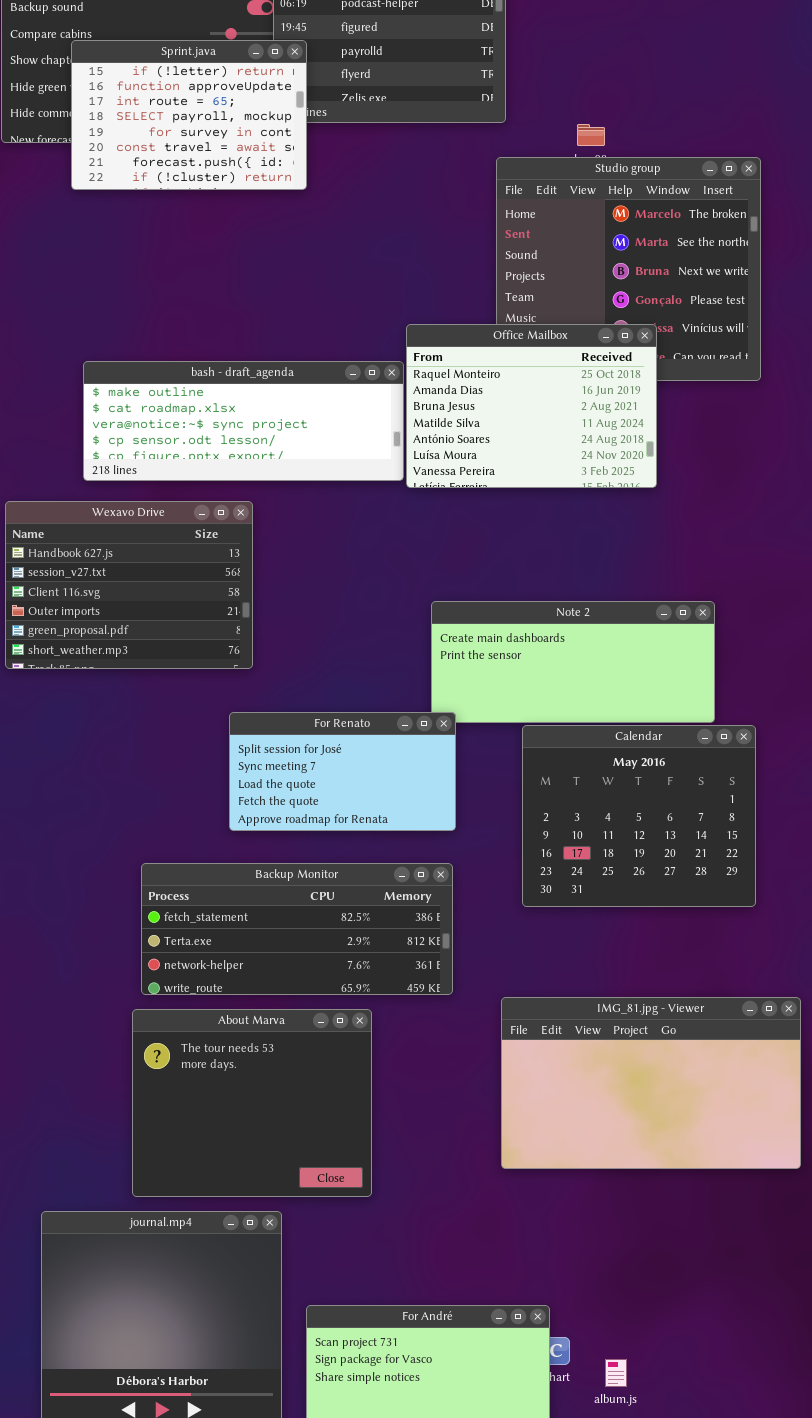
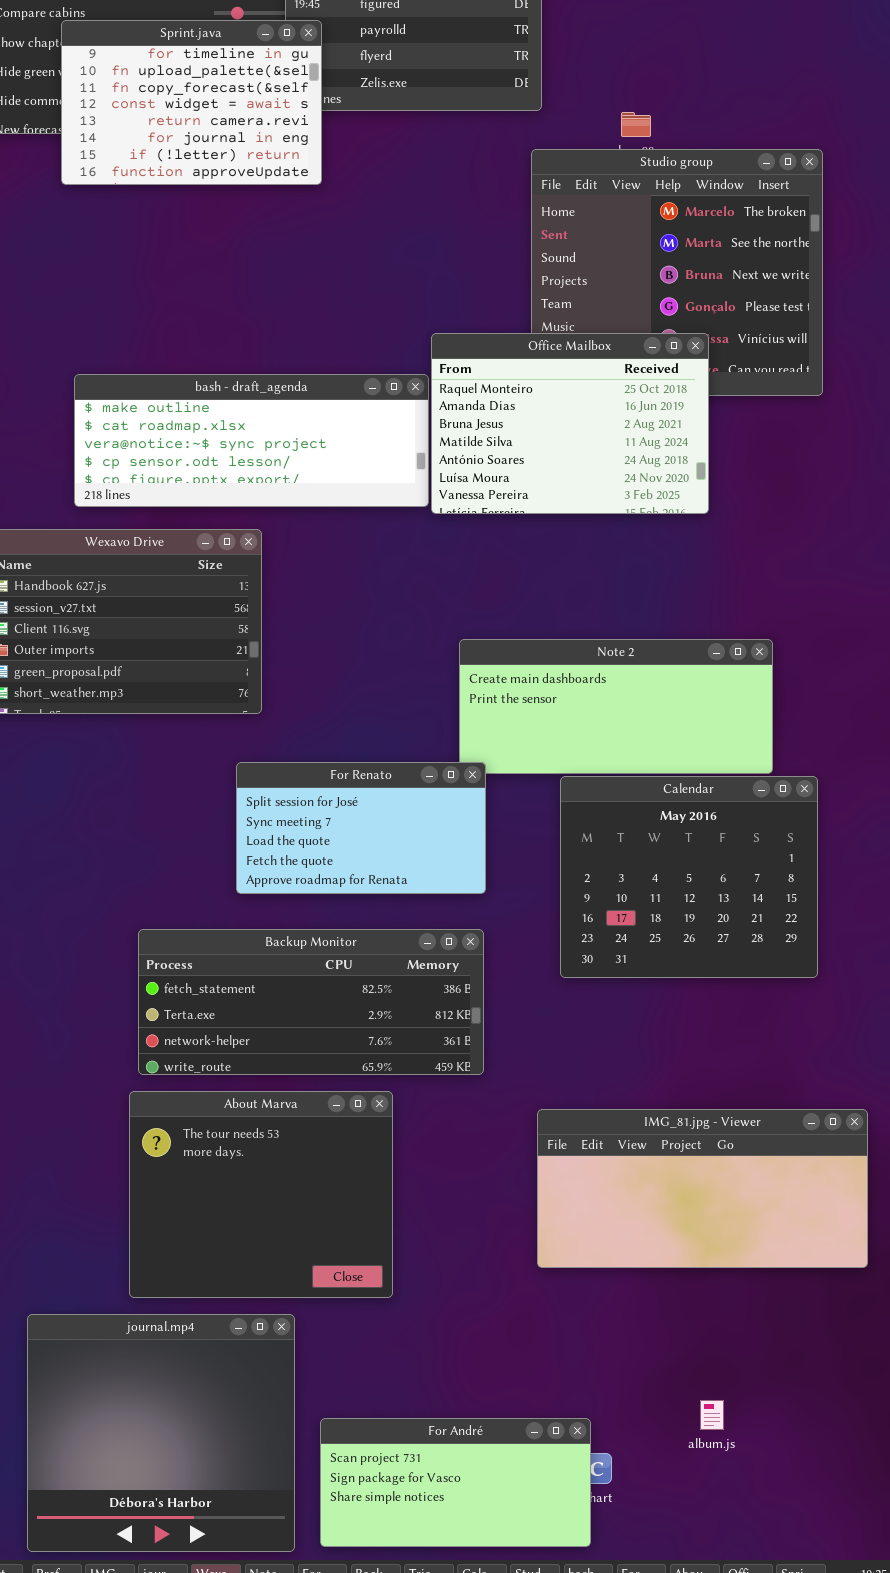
Sprint.java: [71,40,307,190] -> [61,20,322,185], scrolled up 6 rows
IMG_81.jpg - Viewer: [501,997,801,1169] -> [537,1109,868,1268], resized
album.js: [605,1359,627,1387] -> [700,1400,724,1430], moved

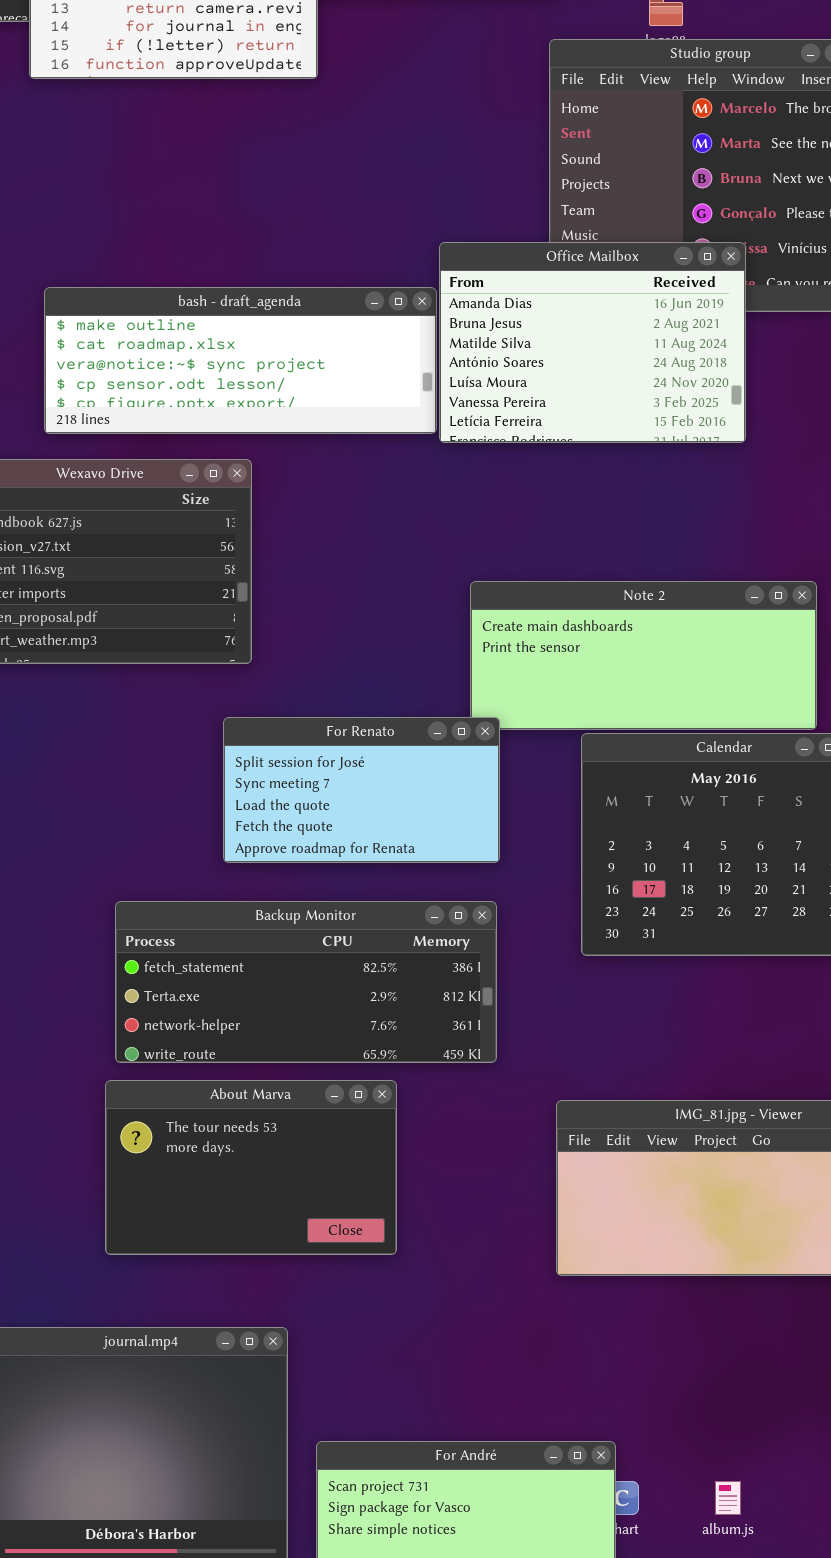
Office Mailbox: [431,333,709,514] -> [439,242,746,443], scrolled down 1 row
About Marva: [129,1091,393,1298] -> [105,1080,397,1255], resized
album.js: [700,1400,724,1430] -> [715,1481,741,1515], moved

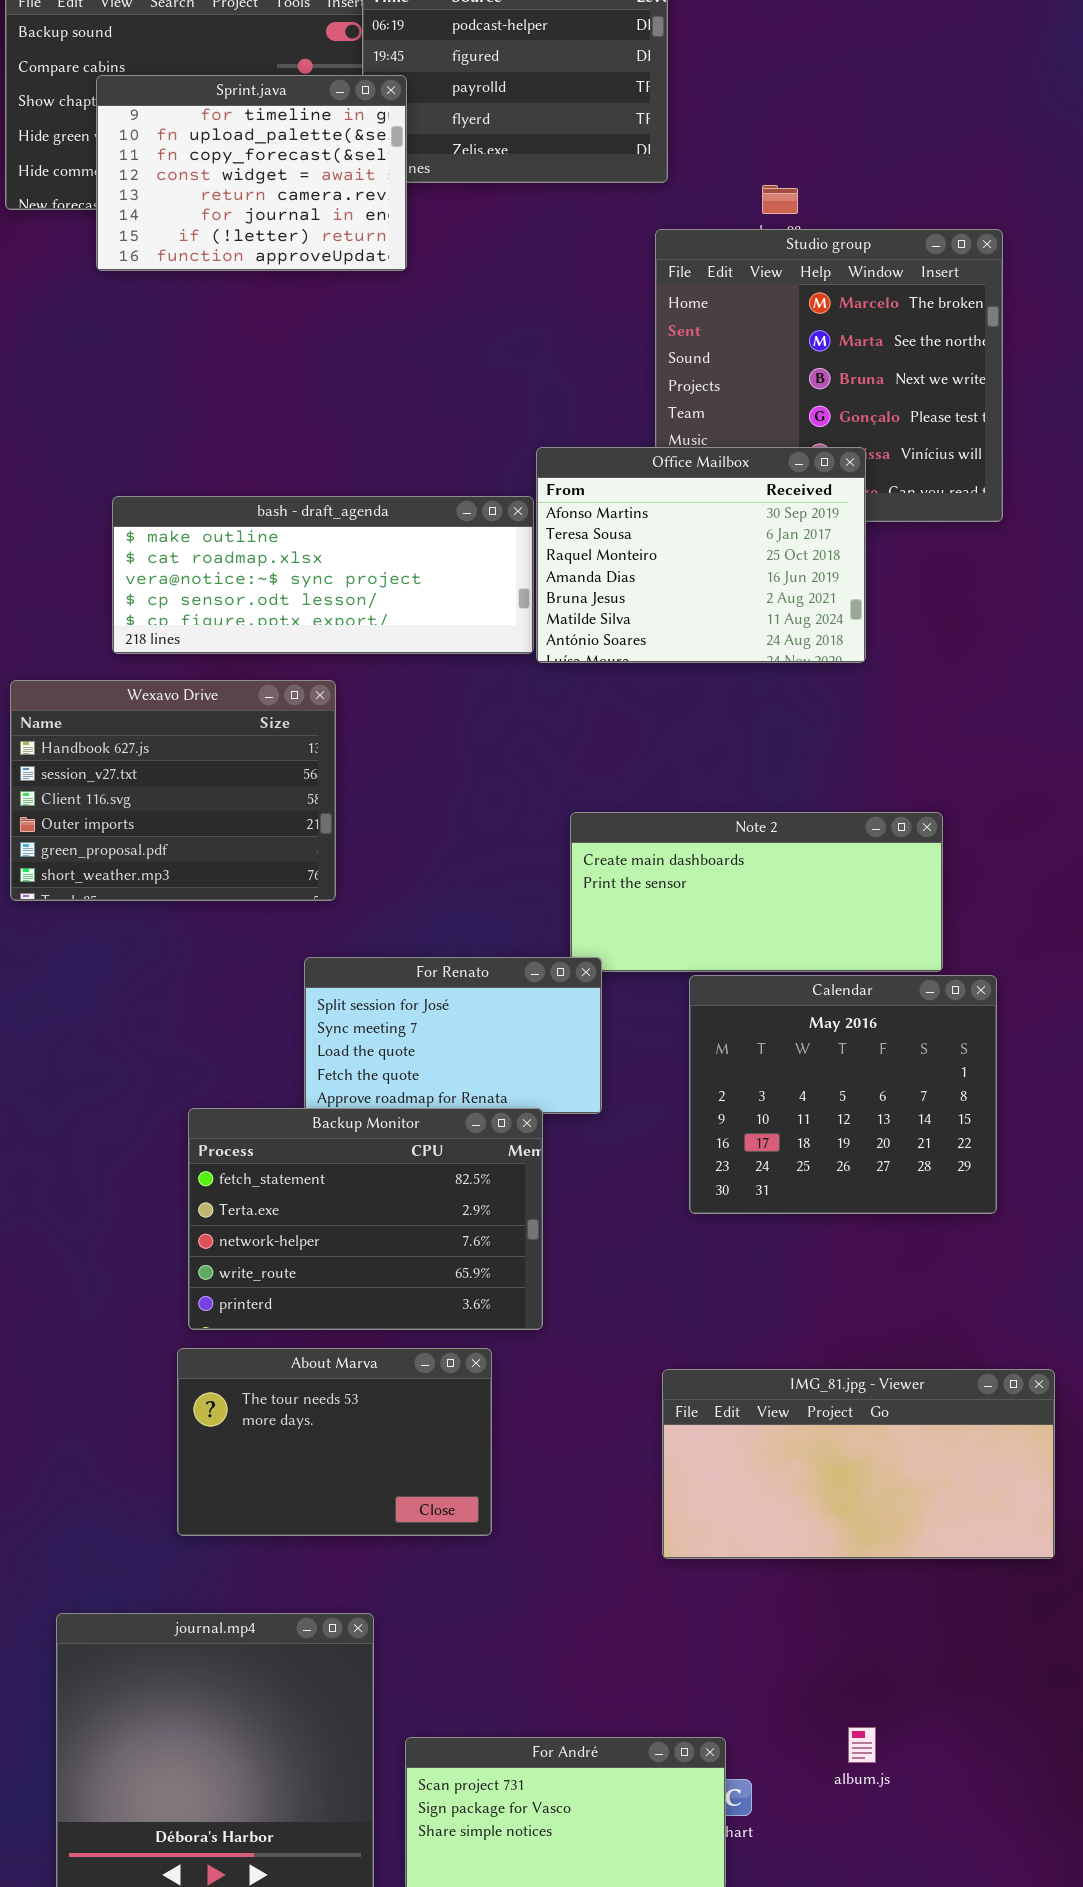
Office Mailbox: [439,242,746,443] -> [536,447,866,663], scrolled up 3 rows
Backup Monitor: [115,901,497,1063] -> [188,1108,543,1330], resized
album.js: [715,1481,741,1515] -> [848,1727,876,1763], moved

